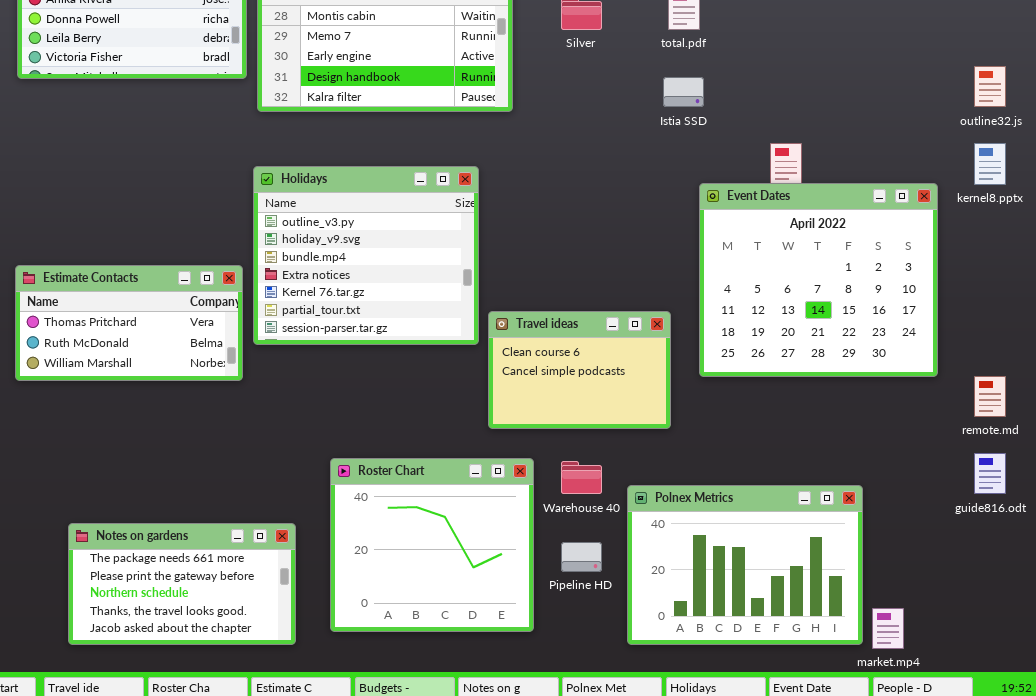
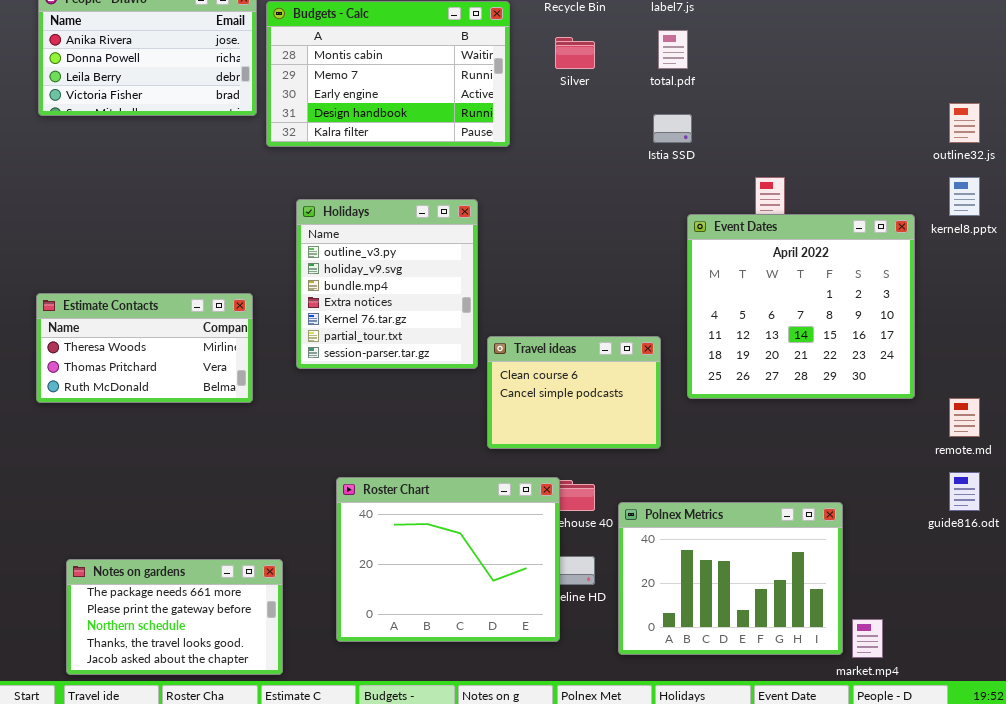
Holidays: [253,166,479,345] -> [296,199,478,369], resized
Estimate Contacts: [15,265,243,381] -> [36,293,253,403], scrolled up 1 row
Roster Chart: [330,458,534,632] -> [336,477,560,642], resized
Notes on gardens: [68,523,296,645] -> [66,559,283,675], moved

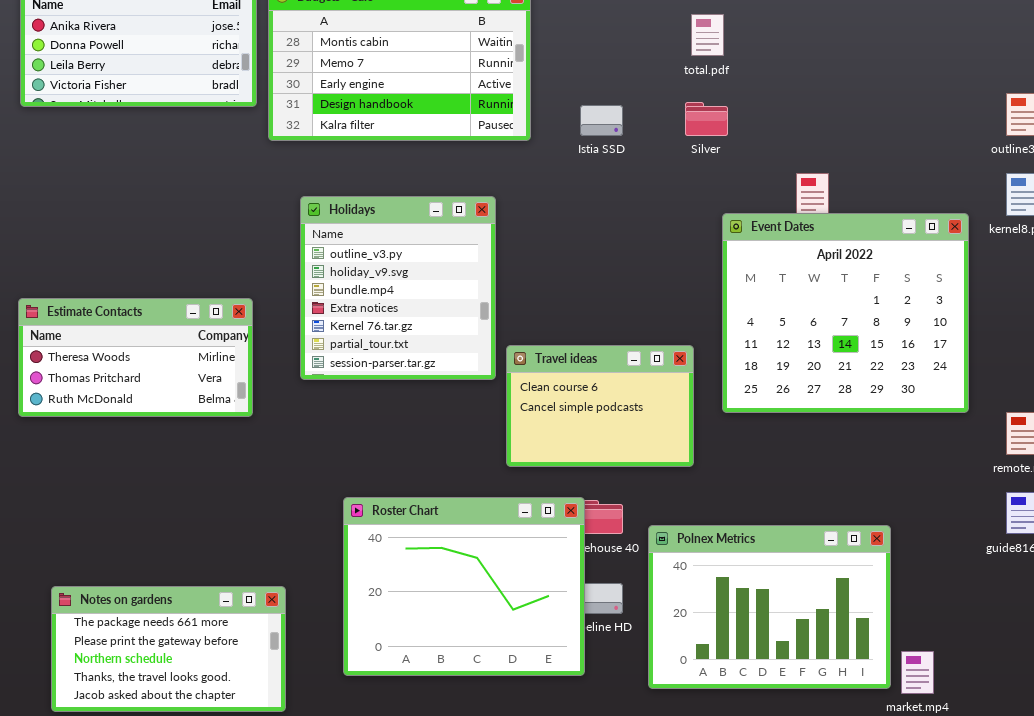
Silver: [555,37,595,69] -> [685,102,728,136], moved
Istia SSD: [653,114,692,143] -> [580,105,623,136], moved

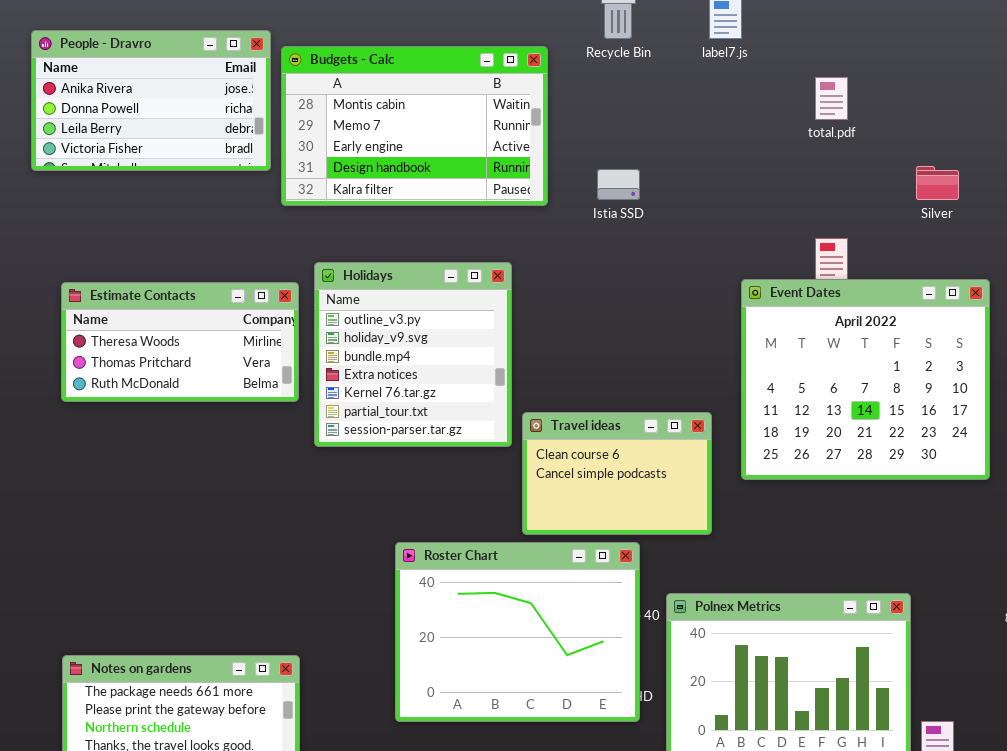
total.pdf: [691,14,724,56] -> [815,77,848,120], moved
Silver: [685,102,728,136] -> [916,166,959,200], moved
Estimate Contacts: [18,298,253,417] -> [61,282,299,402], moved
Roster Chart: [343,497,585,676] -> [395,542,640,722], moved

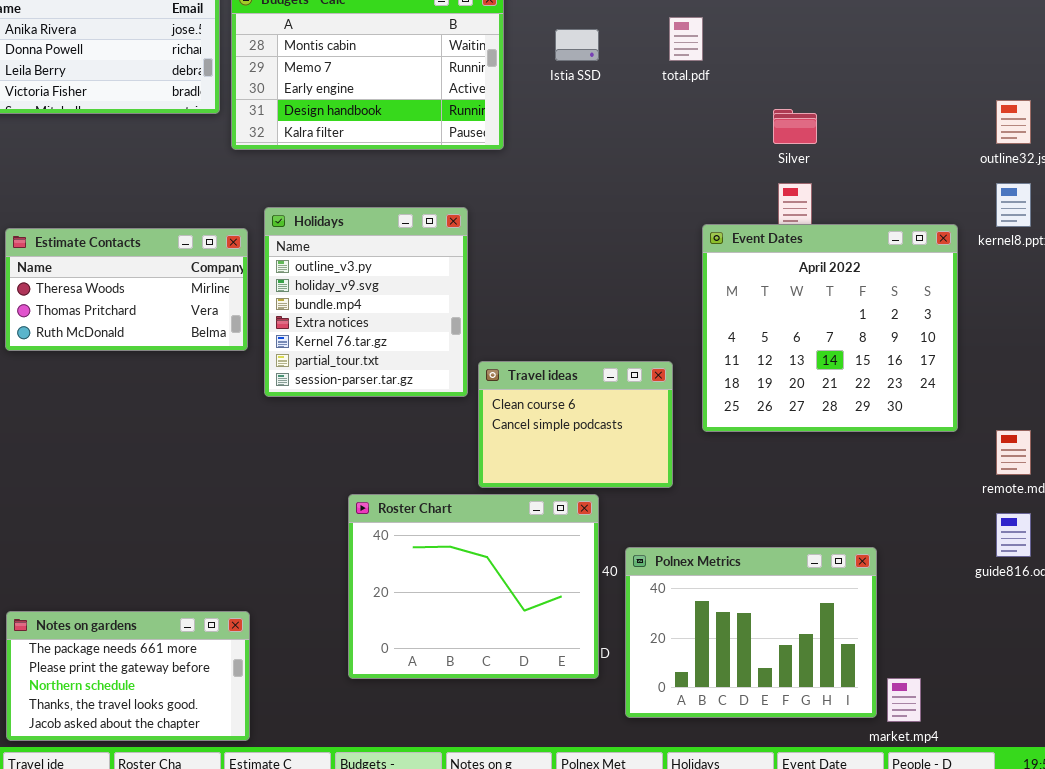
total.pdf: [815,77,848,120] -> [669,17,703,61], moved
Silver: [916,166,959,200] -> [773,109,817,144], moved
Istia SSD: [597,169,640,200] -> [555,29,599,61], moved

